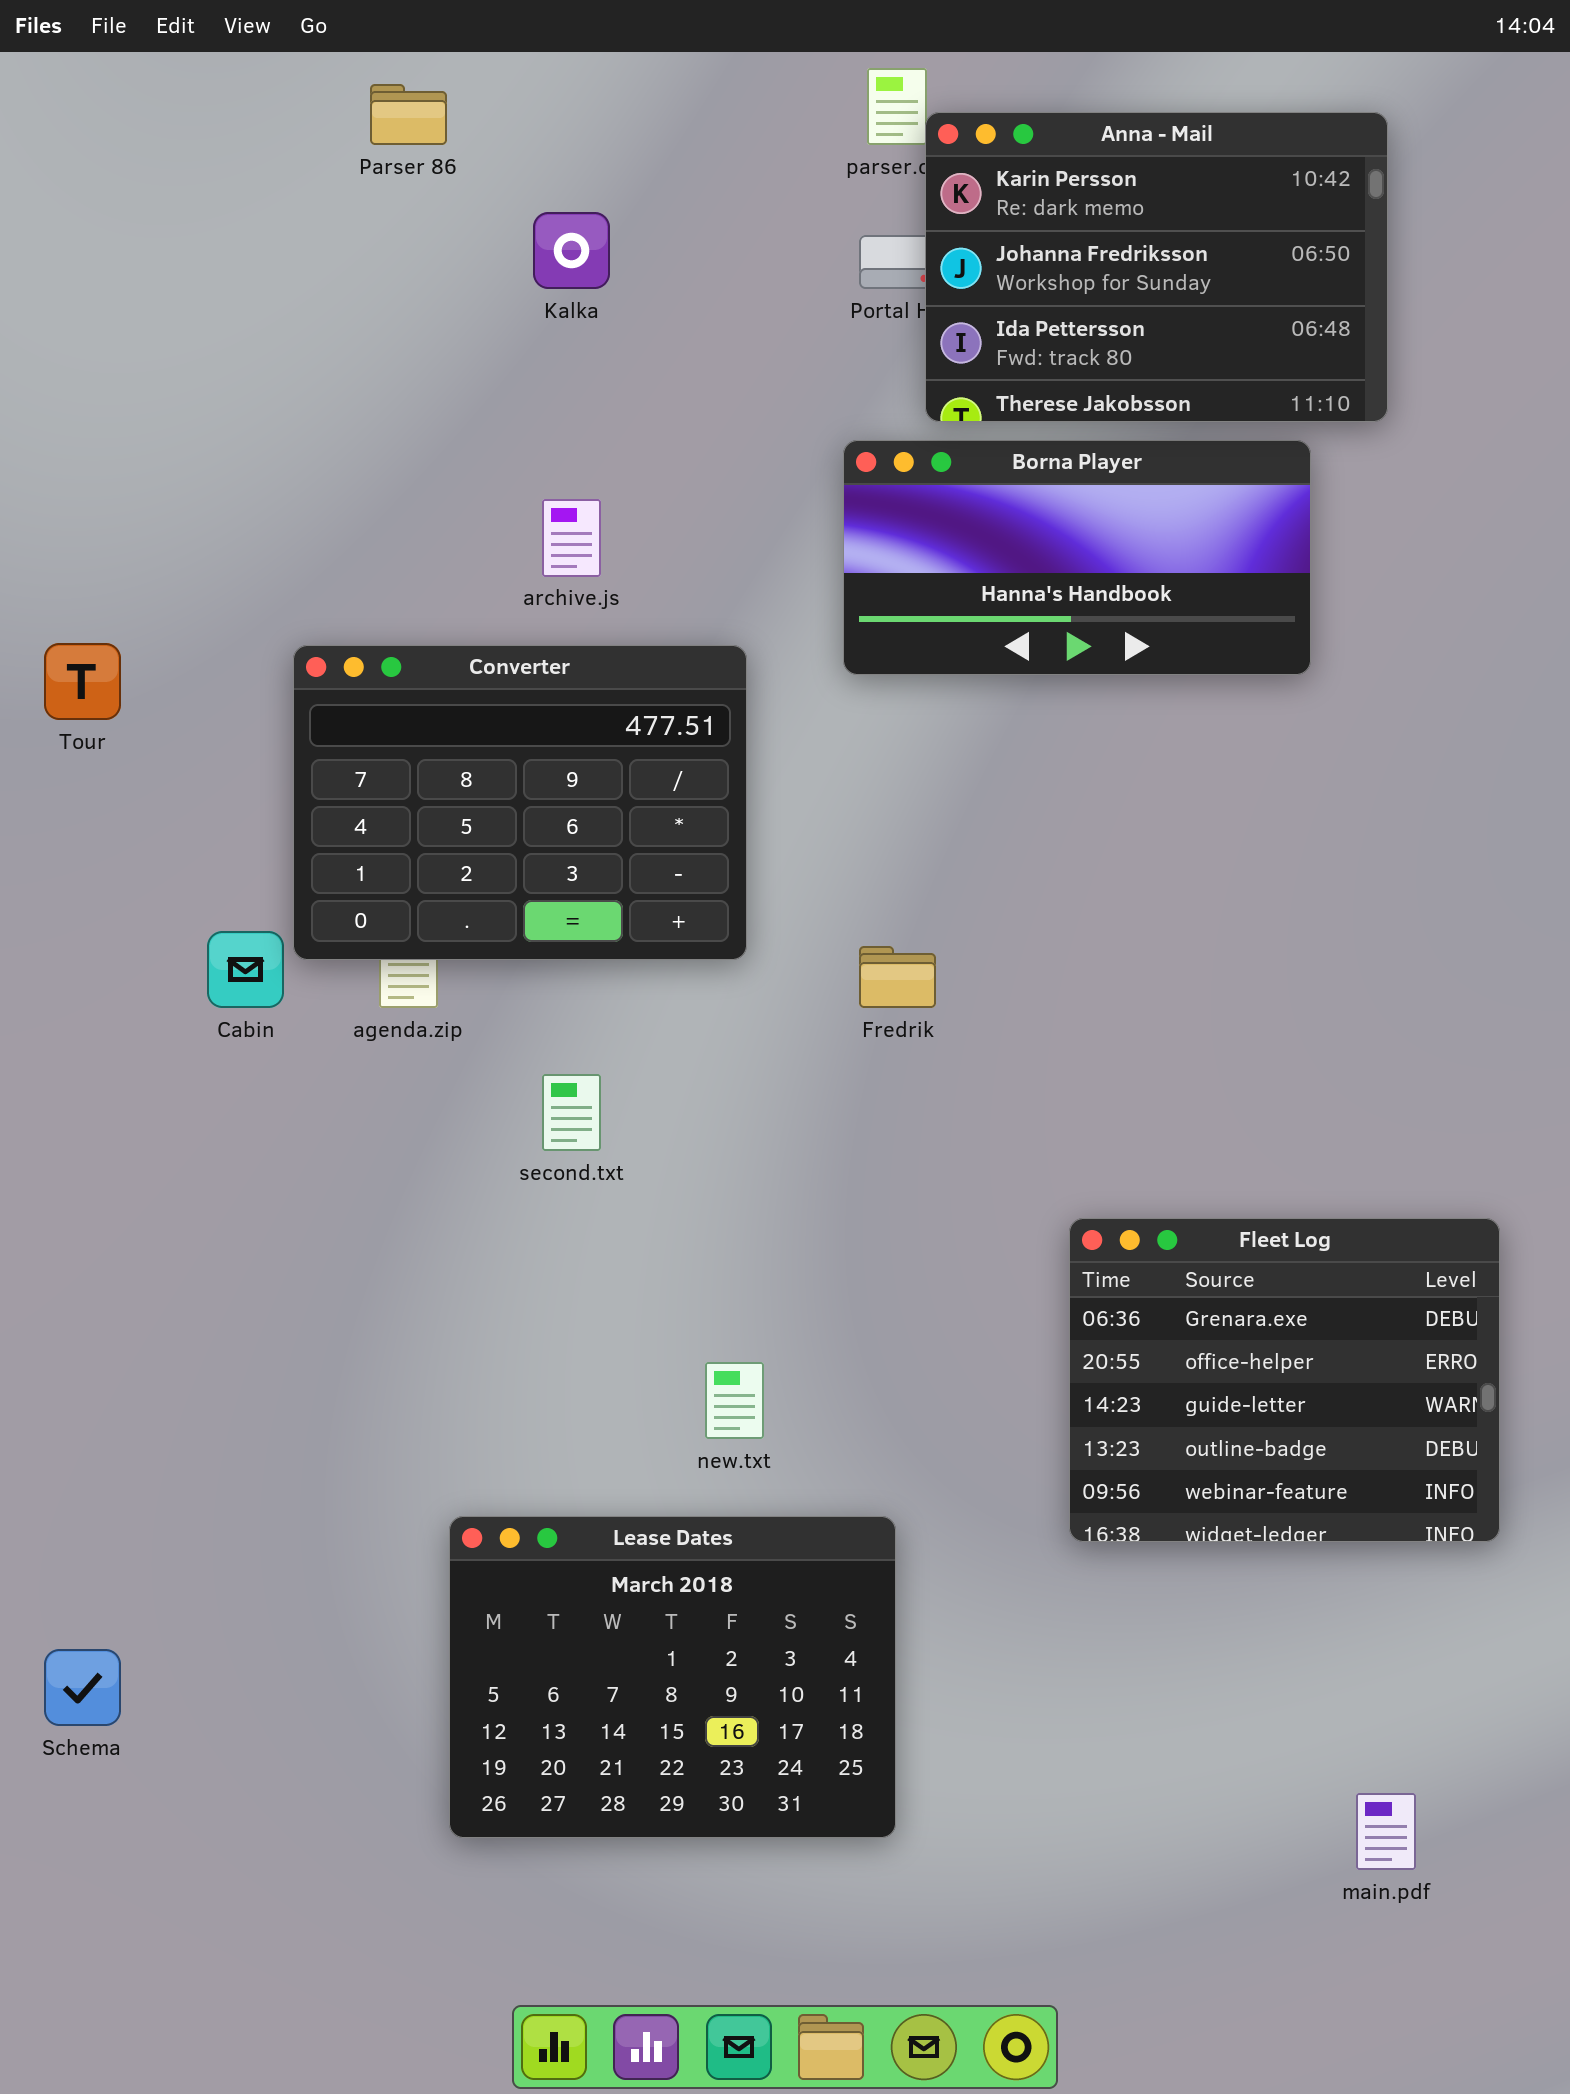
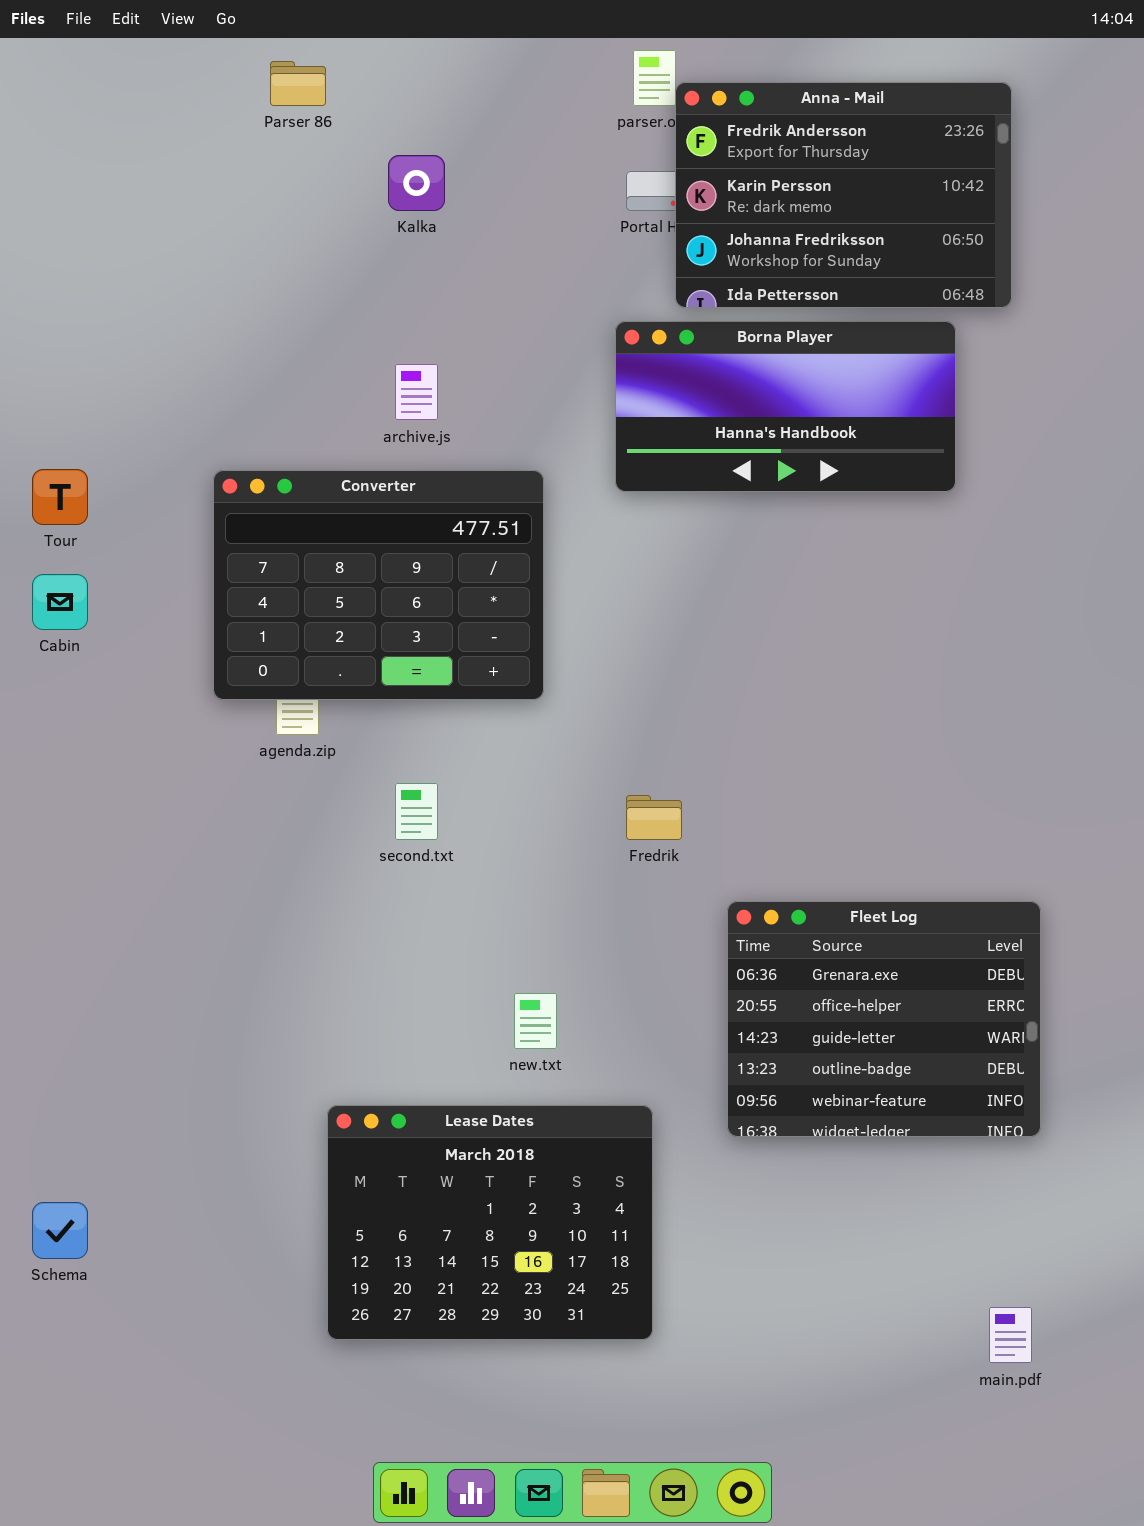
Anna - Mail: [925,112,1388,422] -> [675,82,1012,308], scrolled up 1 row
Cabin: [207,931,284,1008] -> [32,574,88,630], moved
Fredrik: [859,946,936,1008] -> [626,795,682,840], moved
Fleet Log: [1069,1218,1500,1542] -> [727,901,1041,1137], moved

